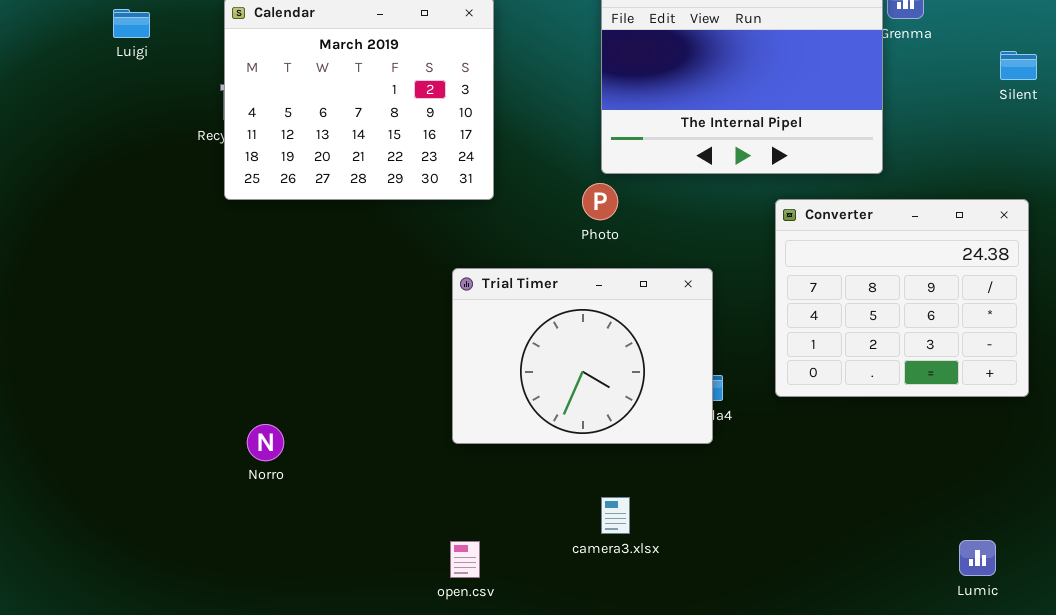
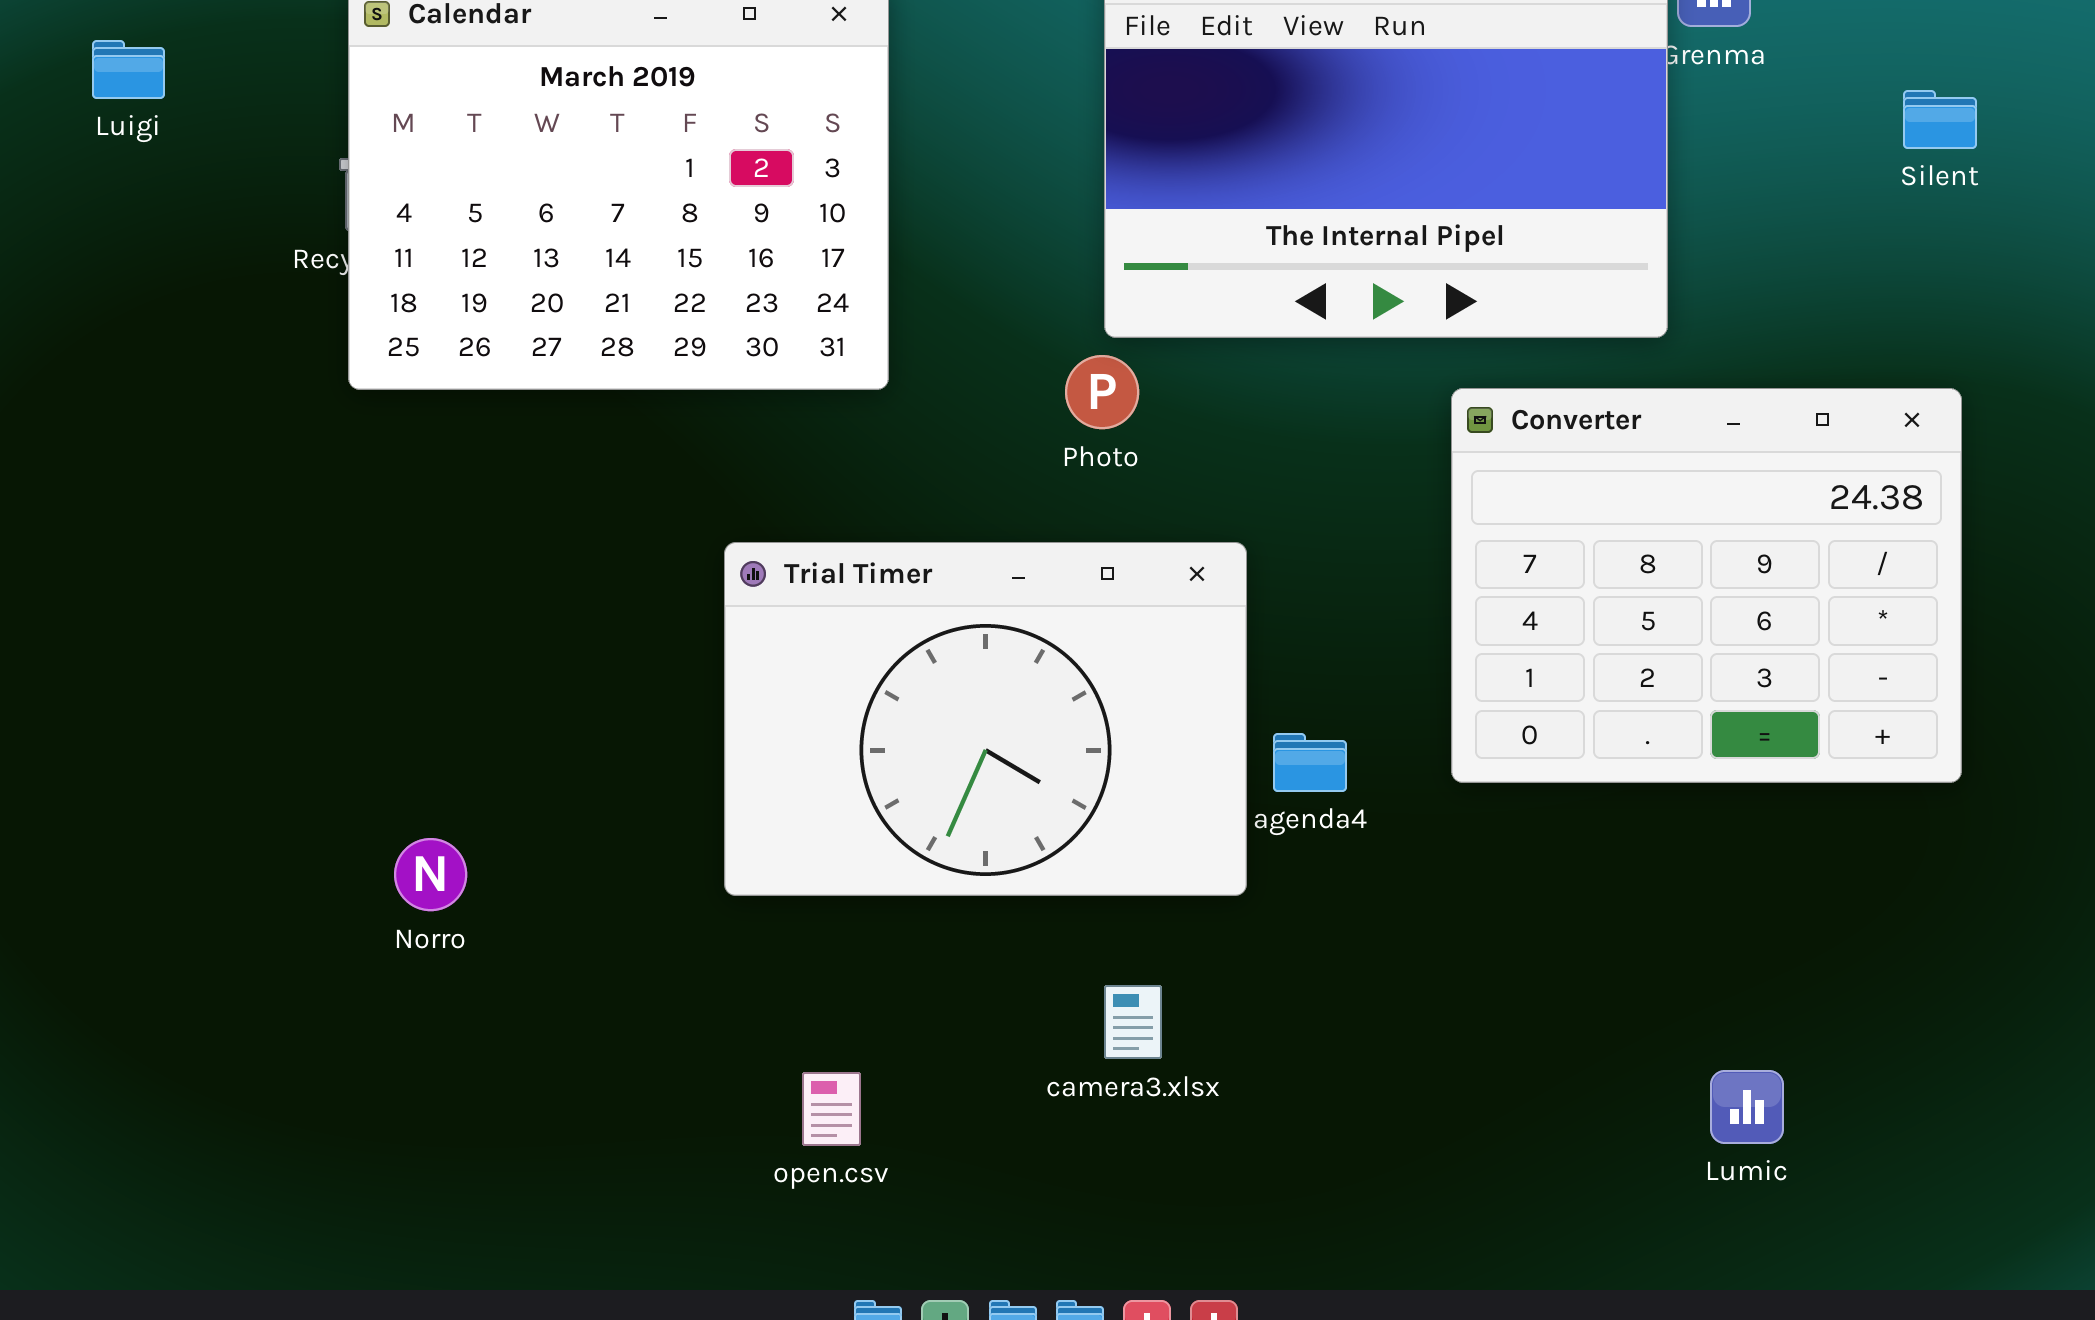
Luigi: [113,9,150,38] -> [92,40,165,99], moved
Trial Timer: [452,268,713,444] -> [724,542,1247,896], moved
Lumic: [959,540,996,576] -> [1710,1070,1784,1144], moved

